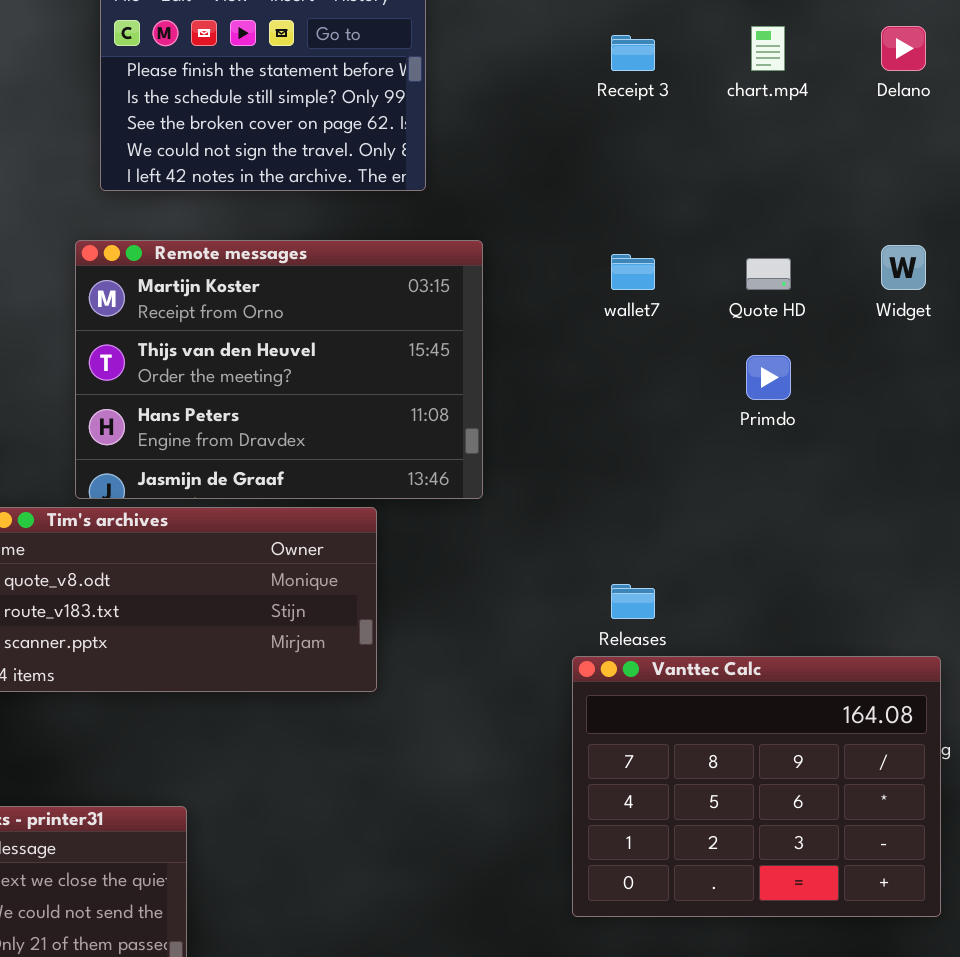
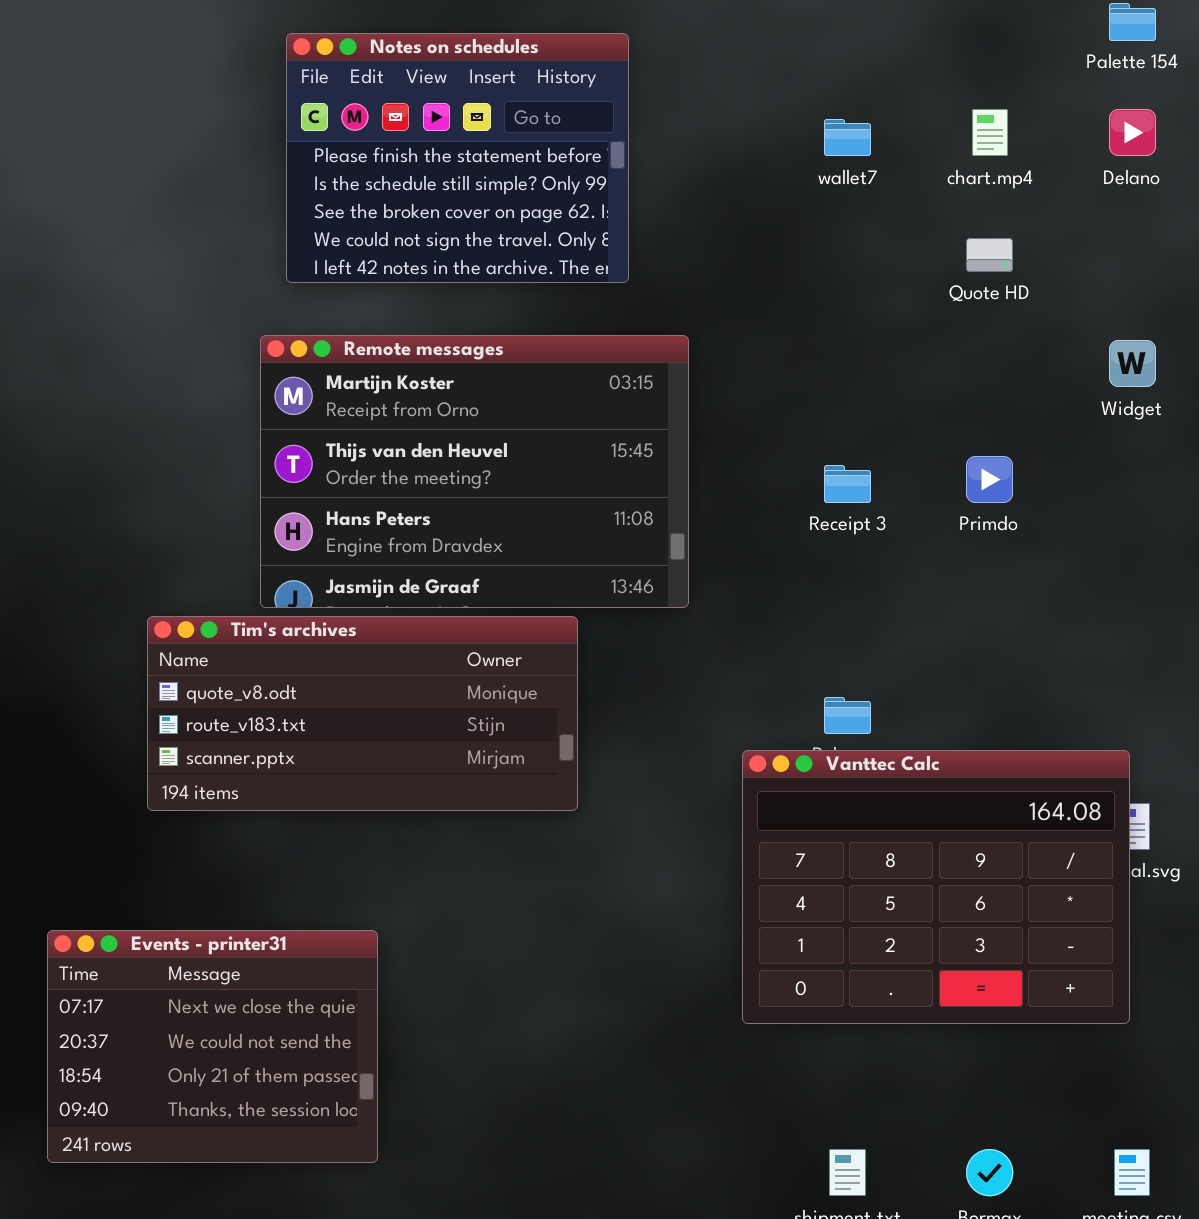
Receipt 3: [611,35,655,71] -> [824,465,871,503], moved
wallet7: [611,254,655,290] -> [824,119,871,156], moved
Quote HD: [746,258,791,290] -> [966,238,1013,272], moved
Vanttec Calc: [572,656,941,917] -> [742,750,1130,1024], moved

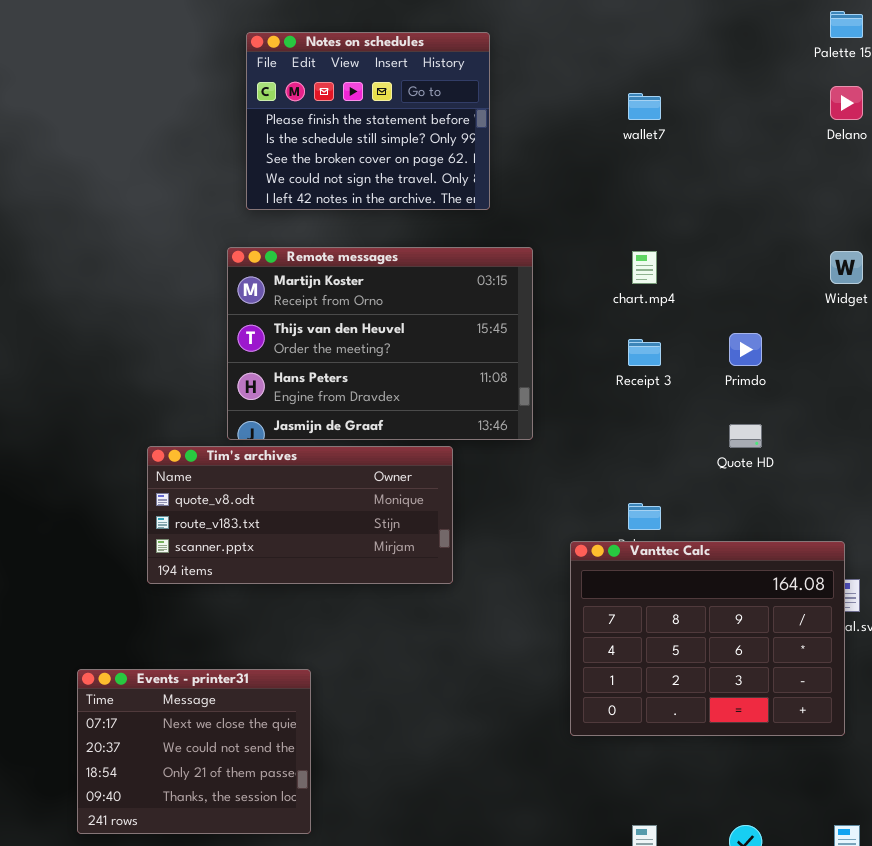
chart.mp4: [972,109,1008,156] -> [632,251,657,284], moved
Quote HD: [966,238,1013,272] -> [729,424,762,448], moved

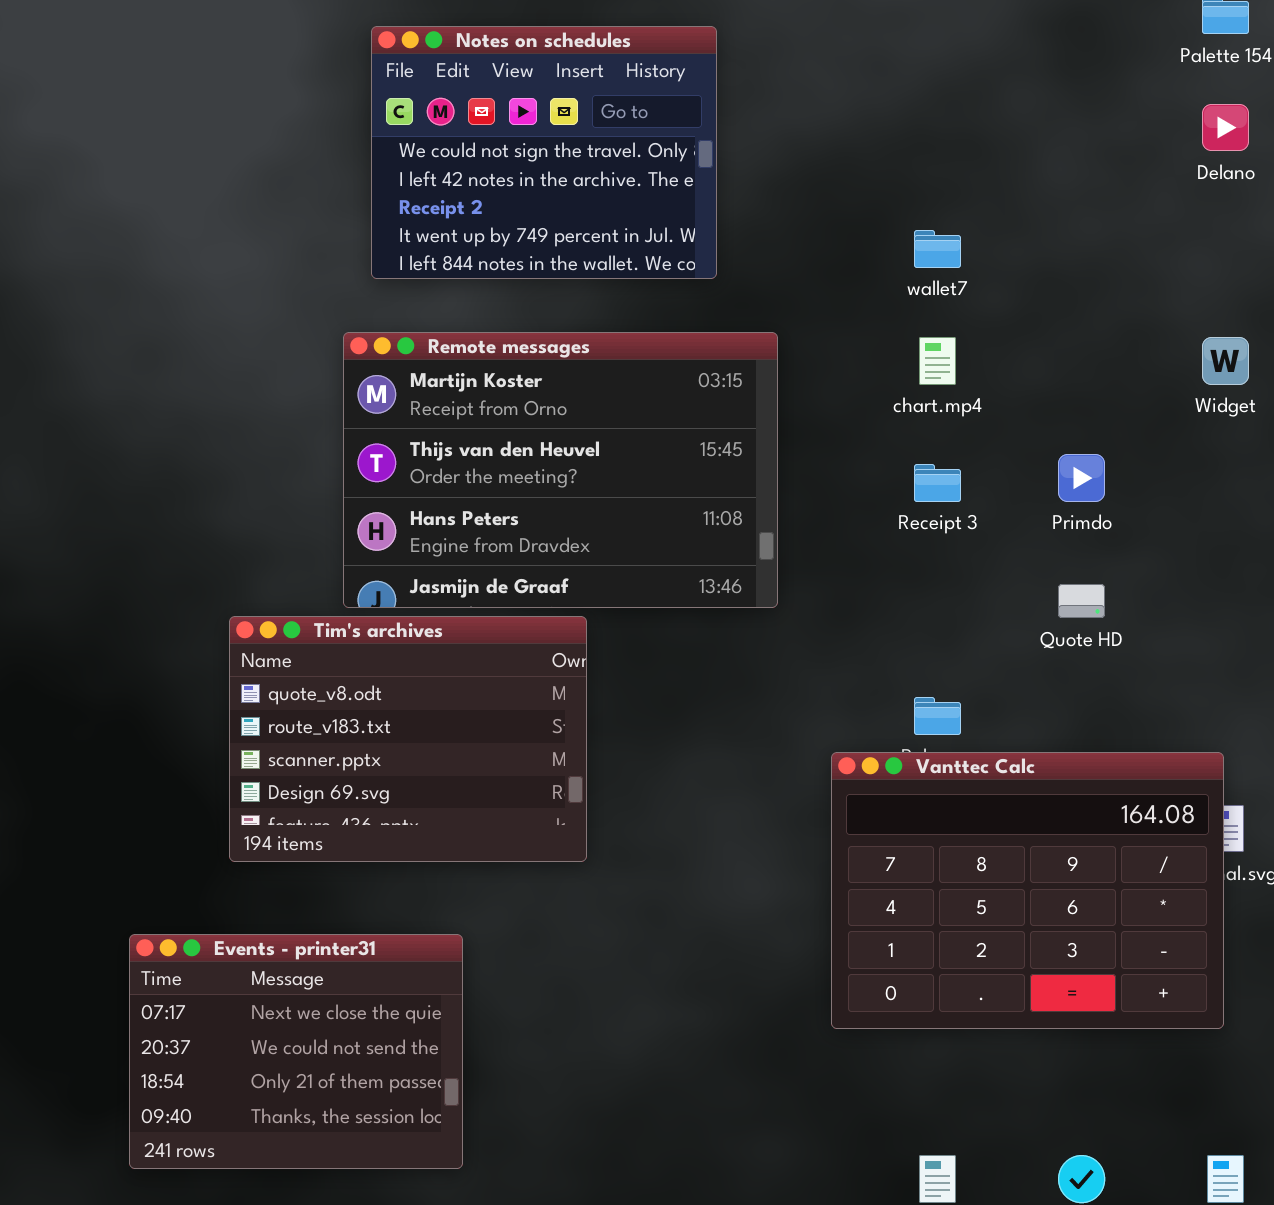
Notes on schedules: [246,32,490,210] -> [371,26,717,279], scrolled down 3 rows
wallet7: [628,93,661,120] -> [914,230,961,268], moved
Tim's archives: [147,446,453,584] -> [229,616,587,862], resized

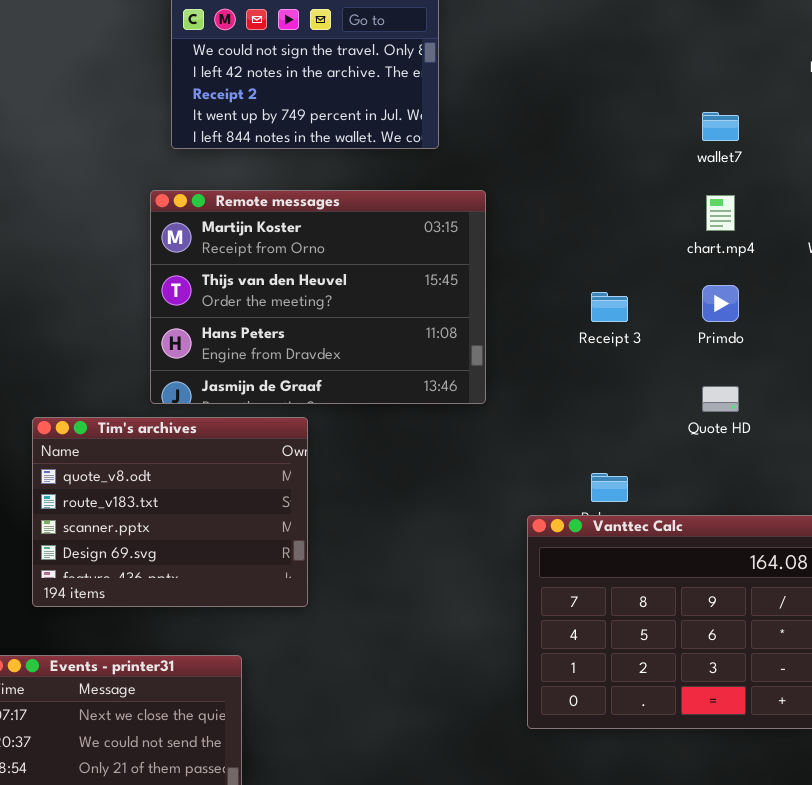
wallet7: [914,230,961,268] -> [702,112,739,141], moved
chart.mp4: [919,337,956,385] -> [706,195,735,231], moved
Tim's archives: [229,616,587,862] -> [32,417,308,607], moved

